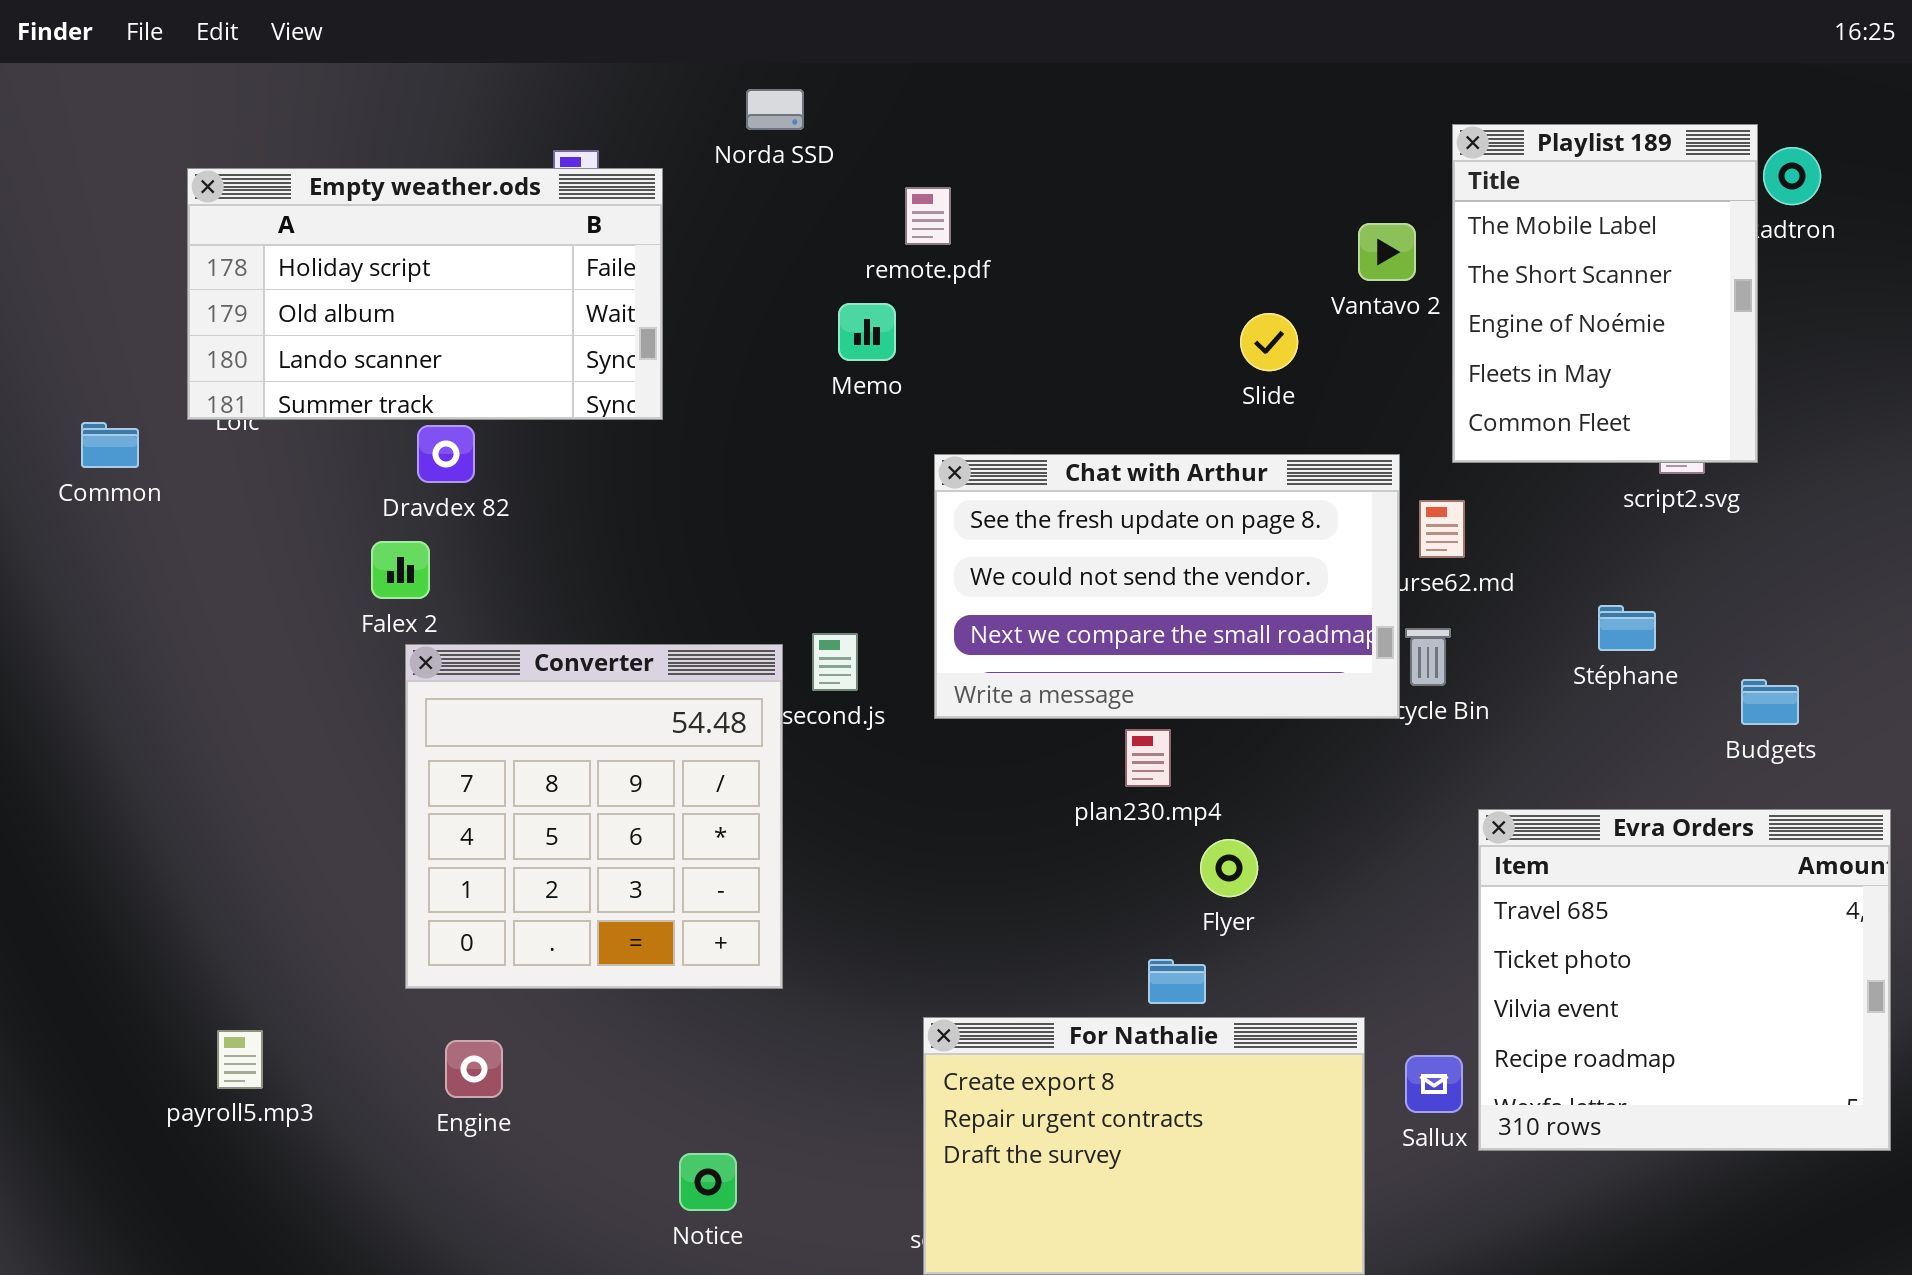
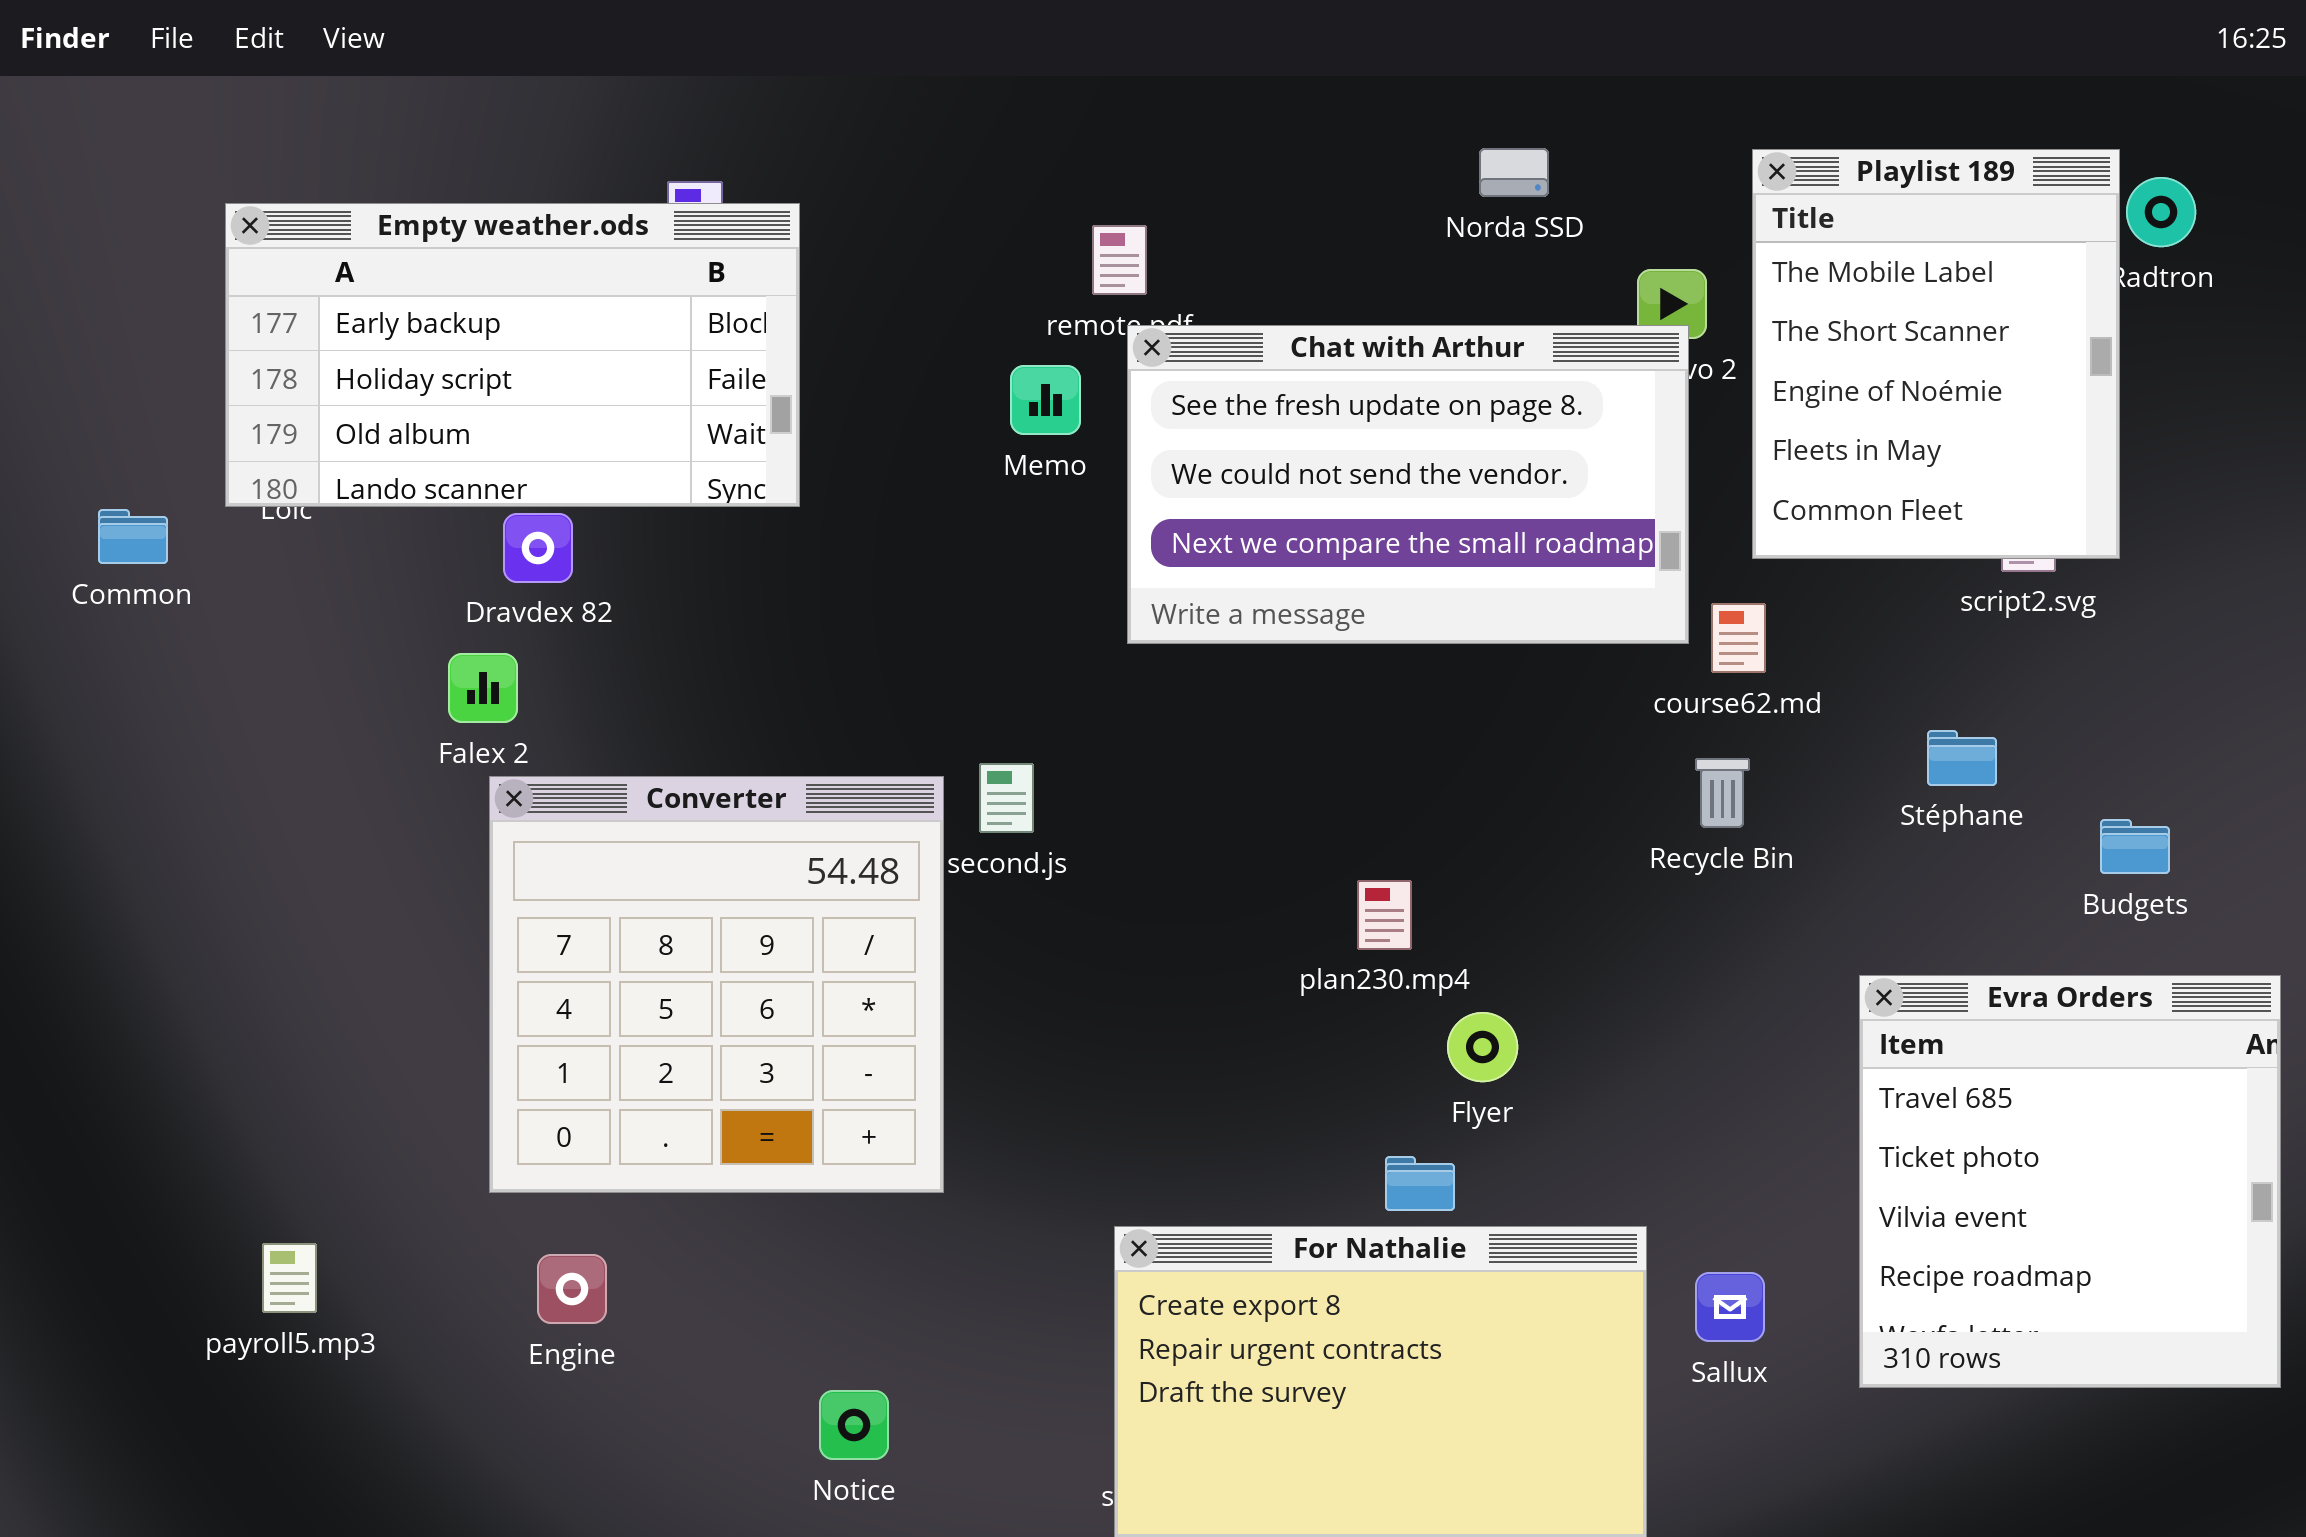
Norda SSD: [746,89,804,130] -> [1479,148,1549,197], moved
Empty weather.ods: [187,168,663,420] -> [225,203,800,507], scrolled up 1 row
Chat with Arthur: [934,454,1400,719] -> [1127,325,1689,644], moved
Evra Orders: [1478,809,1891,1151] -> [1859,975,2281,1388], resized

